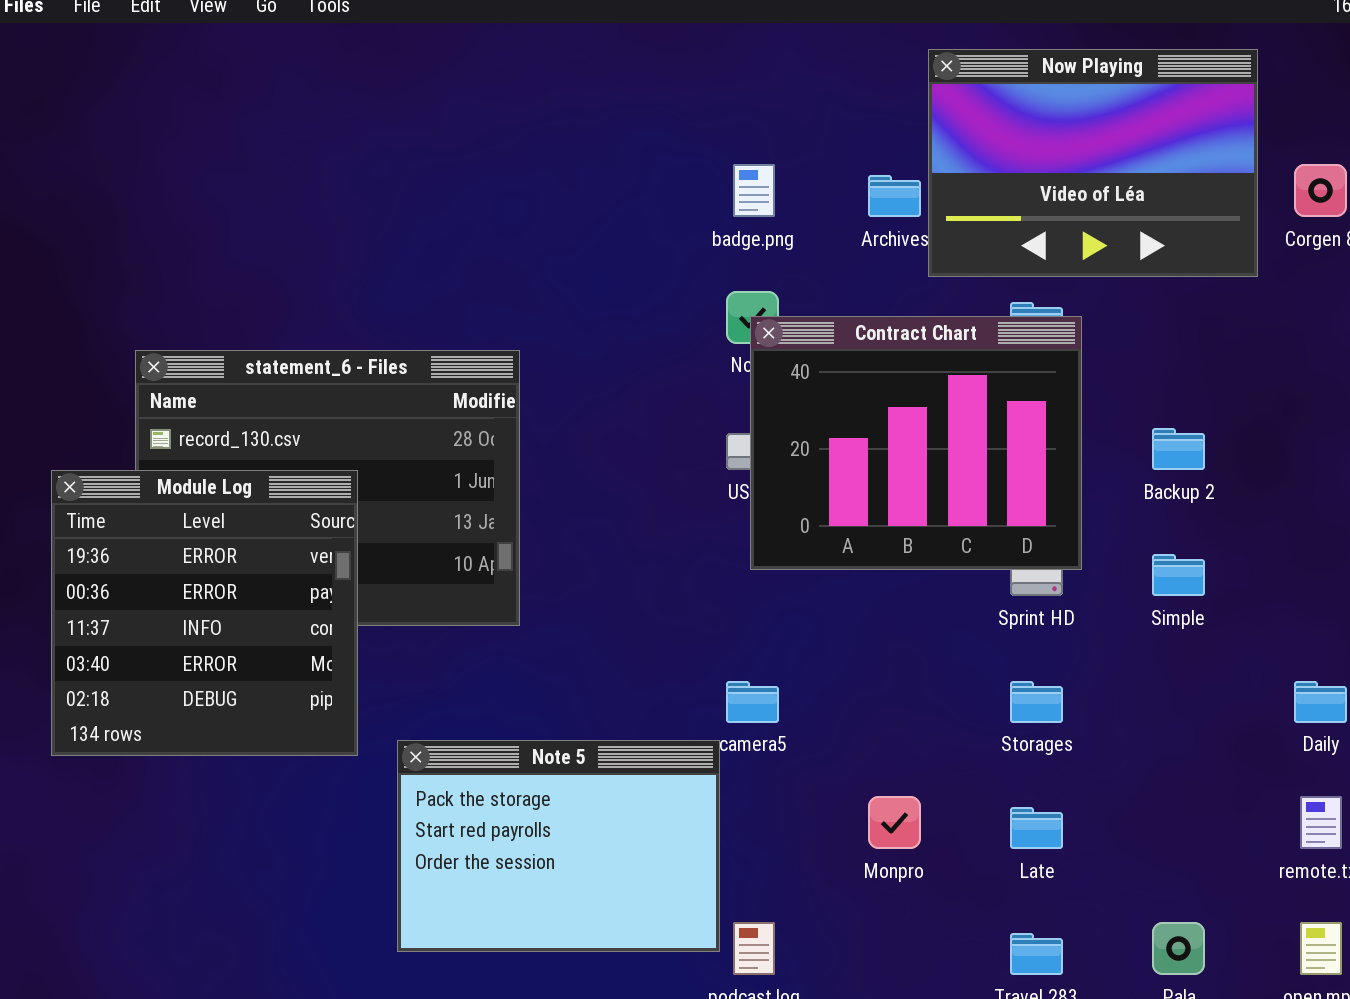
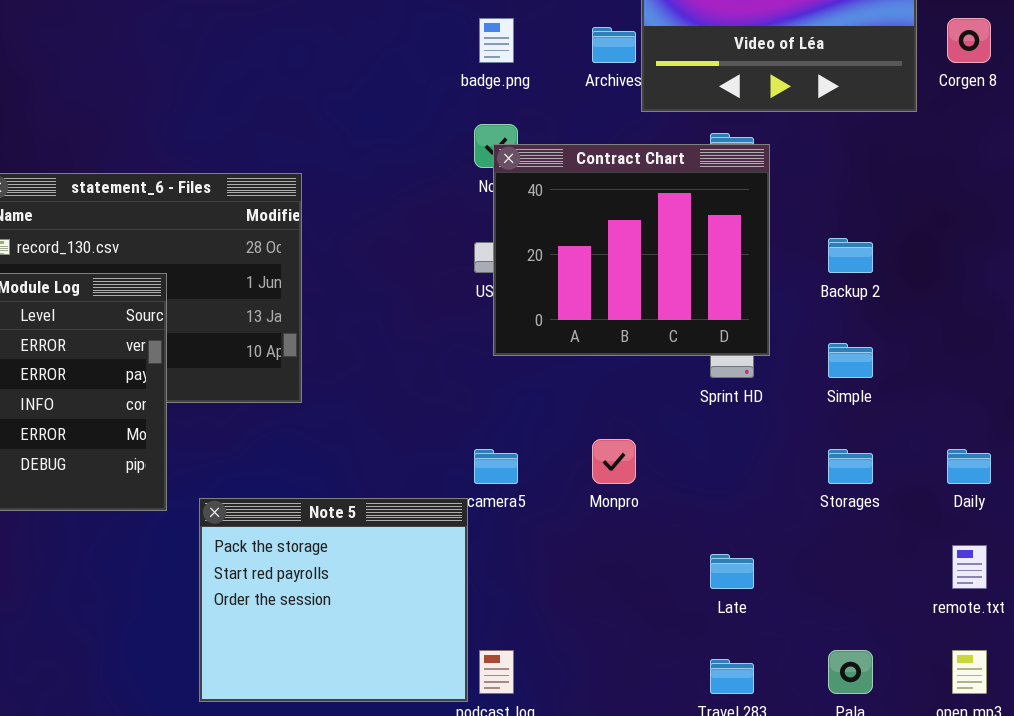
Storages: [1010,681,1063,723] -> [828,449,873,484], moved
Note 5: [397,740,720,952] -> [199,498,468,702], resized
Monpro: [868,796,921,849] -> [592,439,636,484], moved

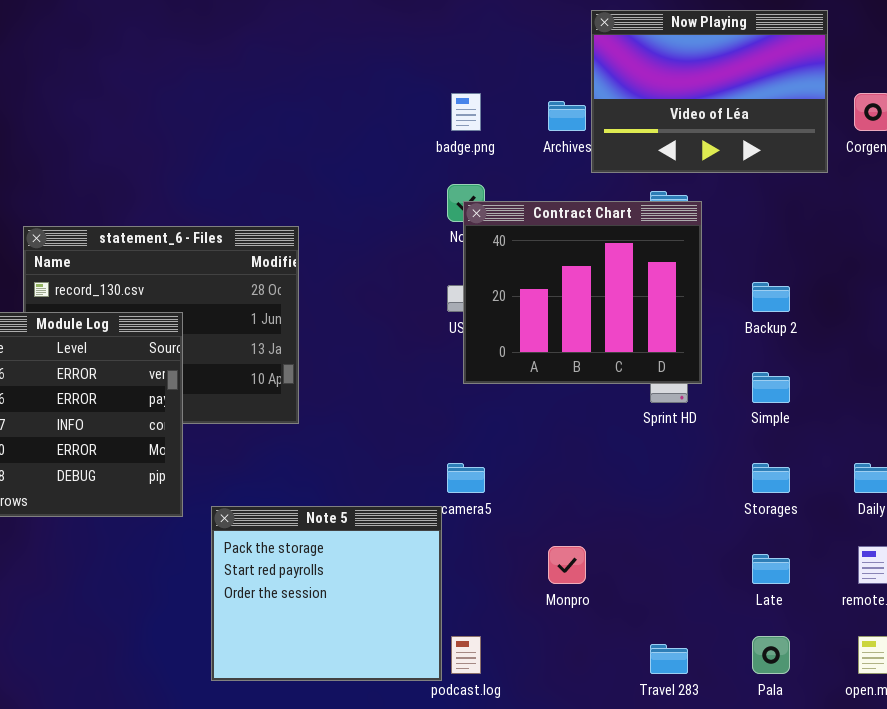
Monpro: [592,439,636,484] -> [548,546,586,584], moved
Late: [710,554,754,589] -> [752,554,790,584], moved

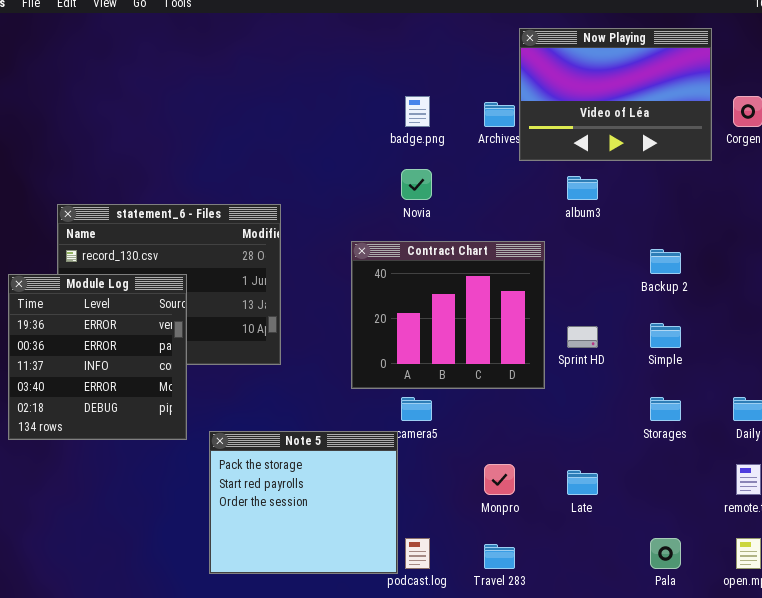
Contract Chart: [463,201,702,384] -> [351,241,545,389], moved
Late: [752,554,790,584] -> [567,470,598,495], moved
Travel 283: [650,644,688,674] -> [484,544,515,569], moved

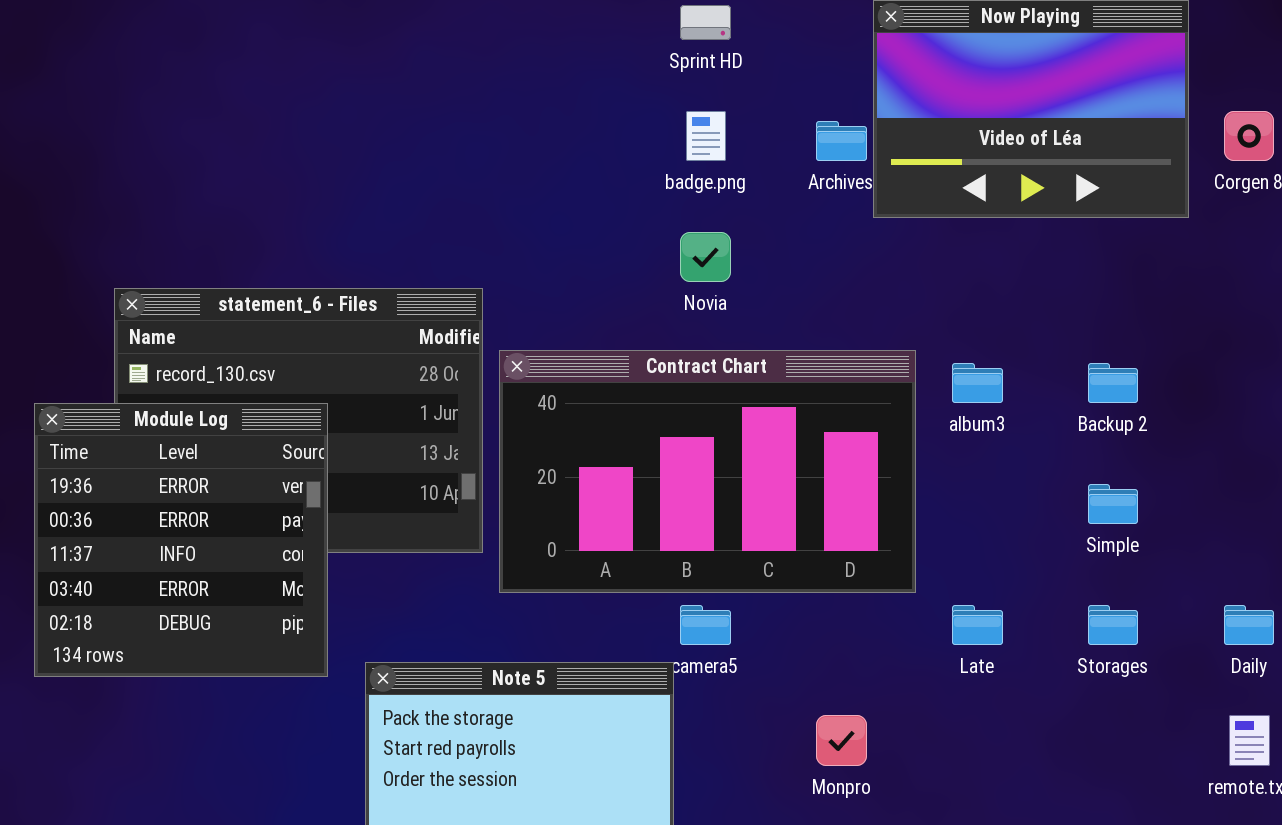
album3: [567,176,598,200] -> [952,363,1003,403], moved
Contract Chart: [351,241,545,389] -> [499,350,916,593], resized
Sprint HD: [567,326,598,348] -> [680,5,731,40], moved
Late: [567,470,598,495] -> [952,605,1003,645], moved

